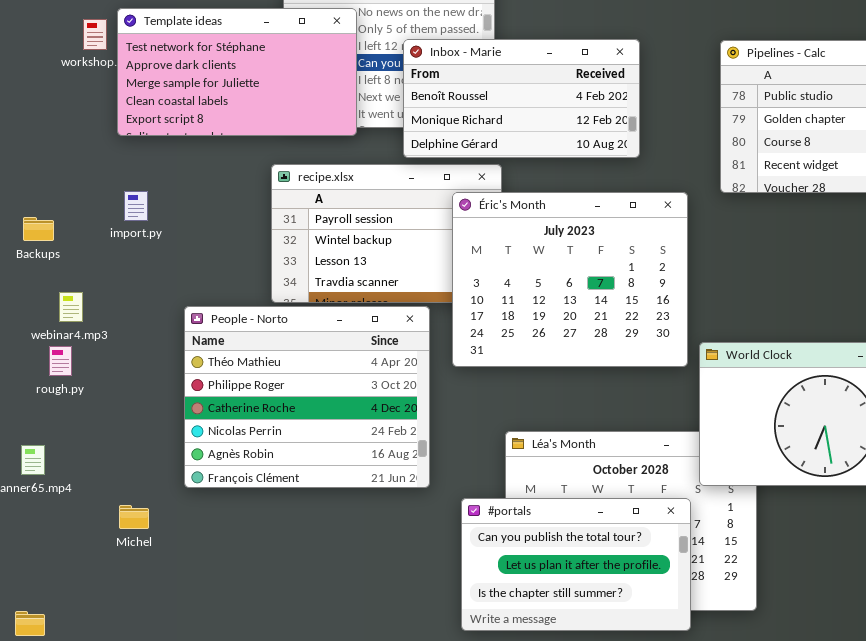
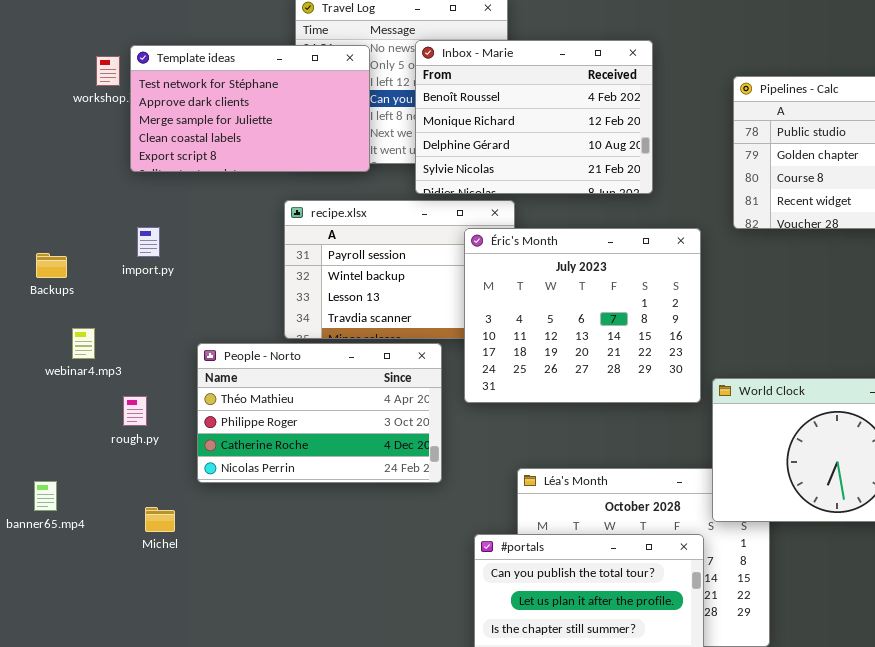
Inbox - Marie: [403,39,640,158] -> [415,40,653,194], resized
People - Norto: [184,306,430,488] -> [197,343,442,483], resized
rough.py: [49,346,72,376] -> [123,396,147,426], moved
Michel: [119,505,149,529] -> [145,507,175,532], moved

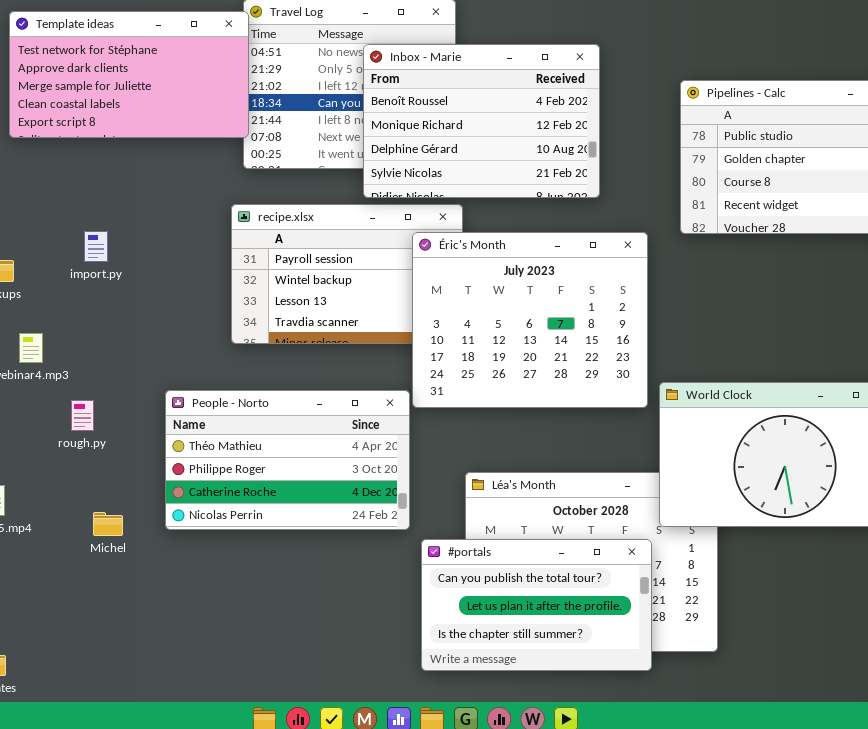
Template ideas: [130,45,370,172] -> [9,11,249,138], moved
People - Norto: [197,343,442,483] -> [165,390,410,530], moved

